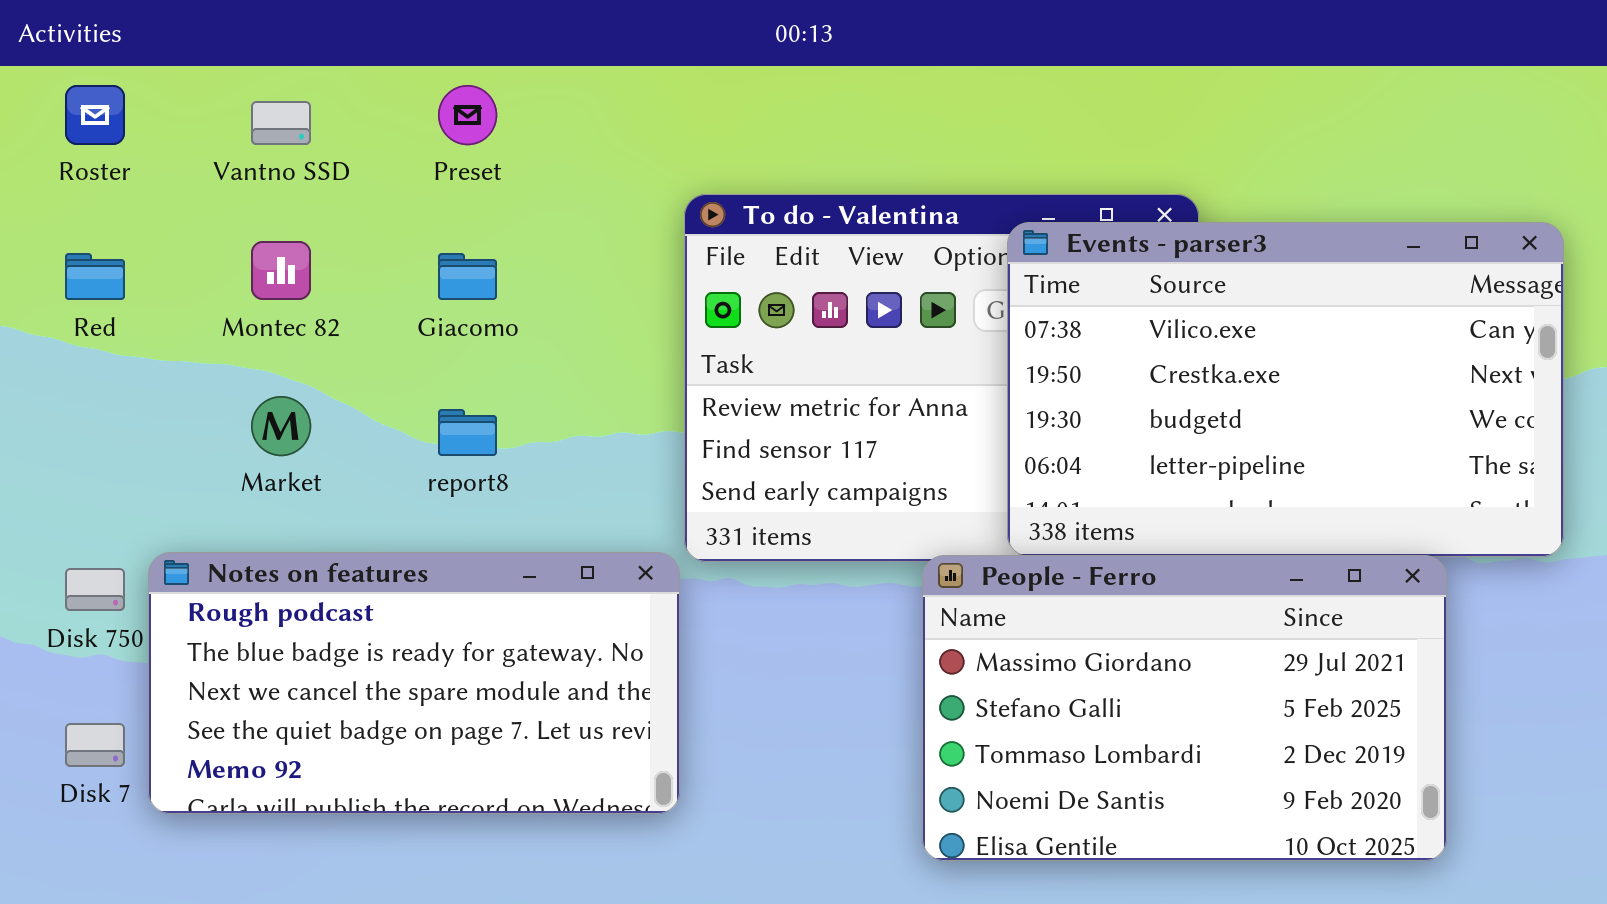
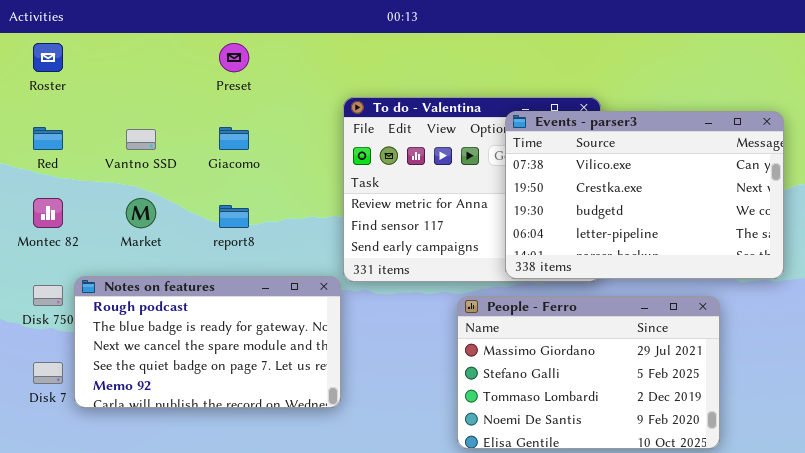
Vantno SSD: [251,101,311,145] -> [126,129,156,150], moved
Montec 82: [251,241,311,300] -> [33,198,63,228], moved
People - Ferro: [922,555,1447,861] -> [457,296,720,449], moved

